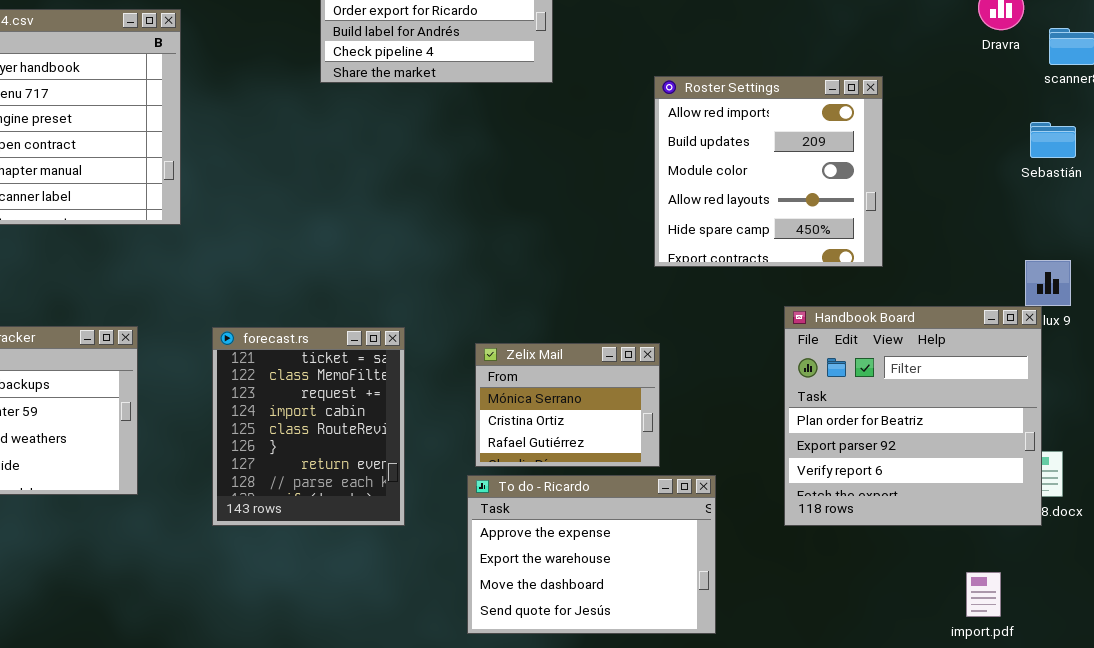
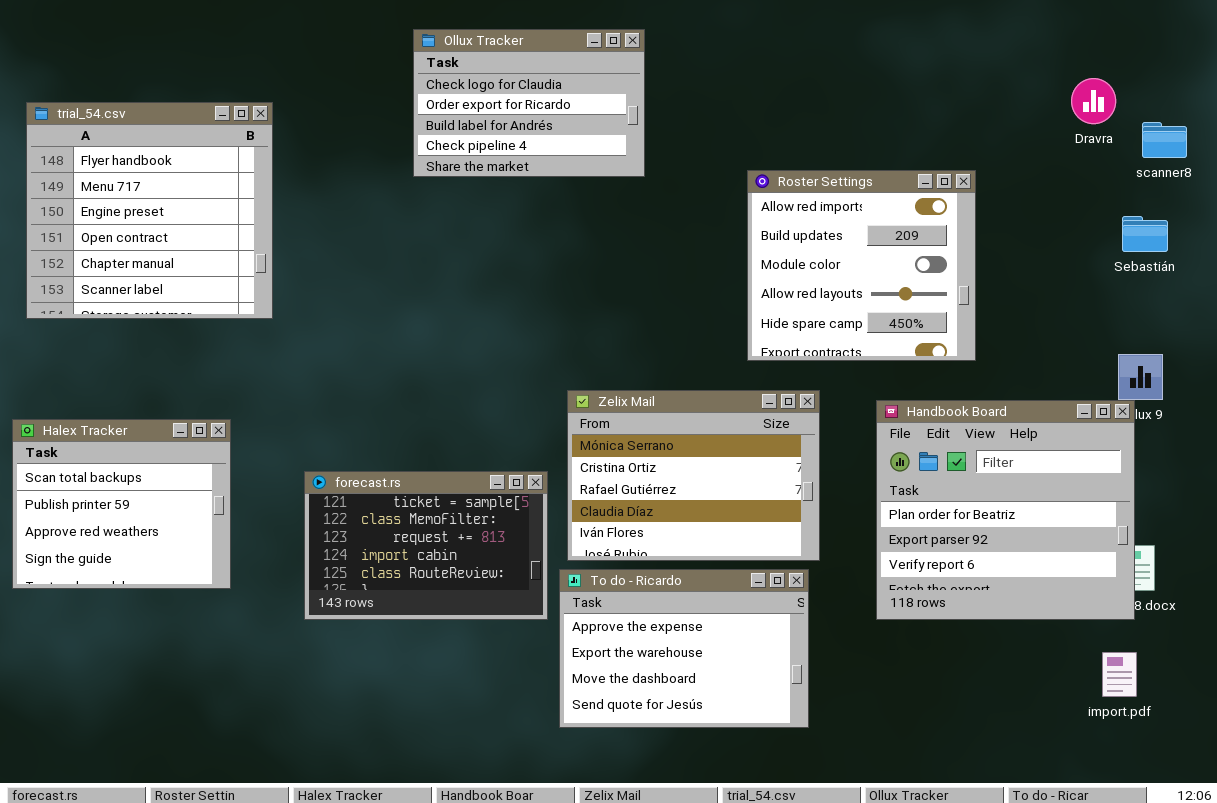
forecast.rs: [212,327,405,526] -> [304,471,548,620], resized
Zelix Mail: [475,343,660,467] -> [567,390,820,561], resized
import.pdf: [966,572,1001,617] -> [1102,652,1137,697], moved

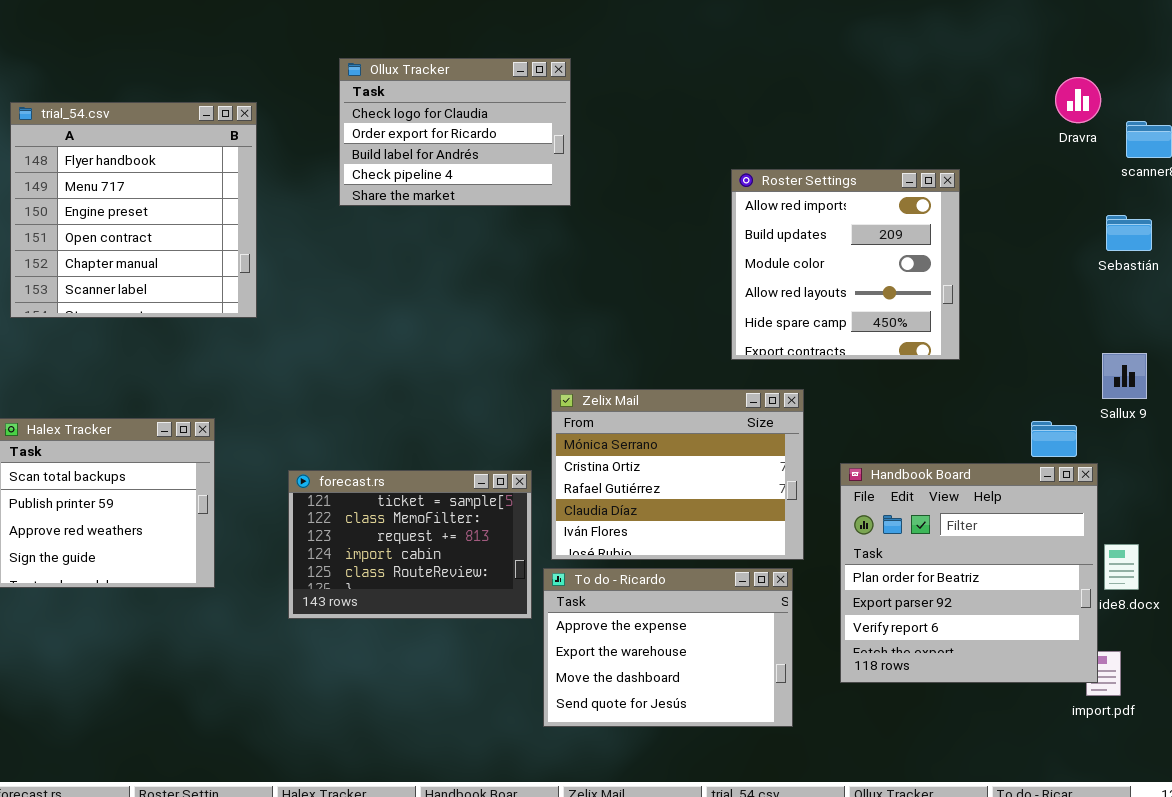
Ollux Tracker: [413,29,645,177] -> [339,58,571,206], moved
Handbook Board: [876,400,1135,620] -> [840,463,1098,683], moved

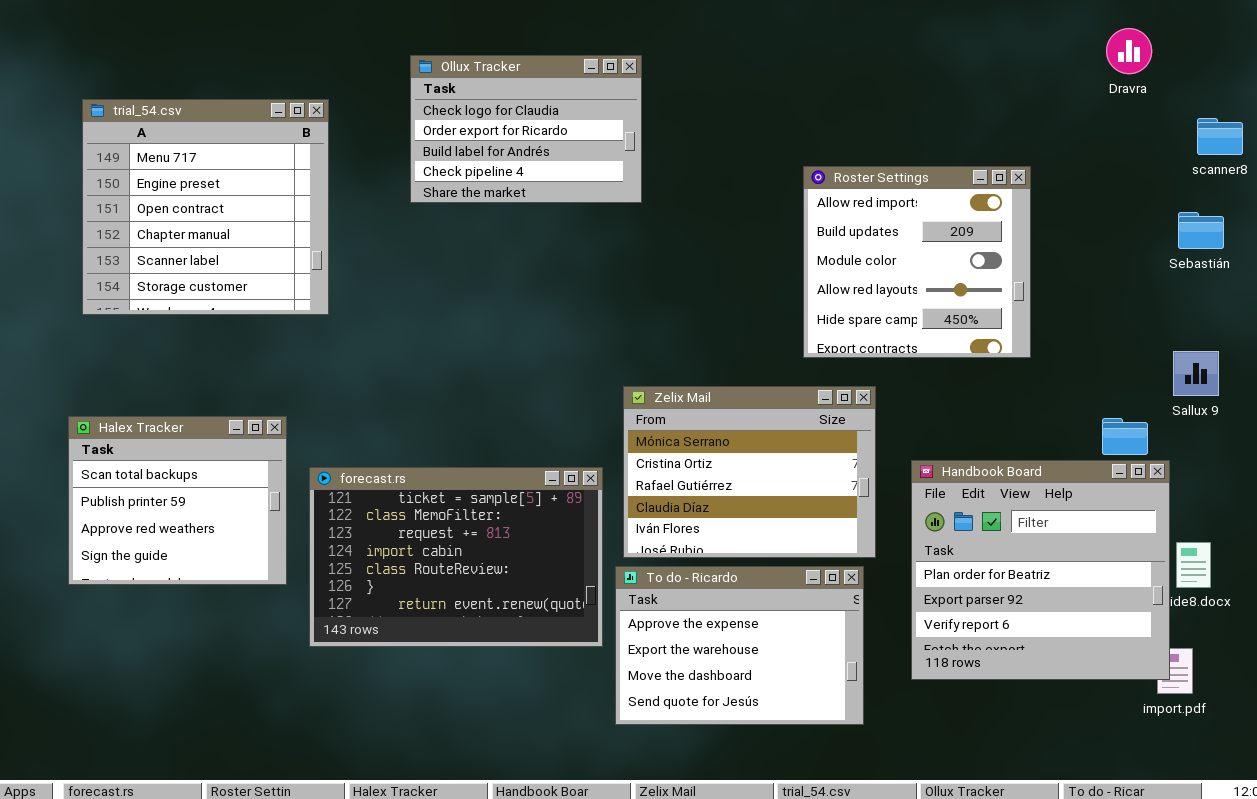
Dravra: [1055,77,1101,123] -> [1106,28,1152,74], moved
trial_54.csv: [10,102,257,318] -> [82,99,329,315], scrolled down 1 row
forecast.rs: [288,470,532,619] -> [309,467,603,647], resized

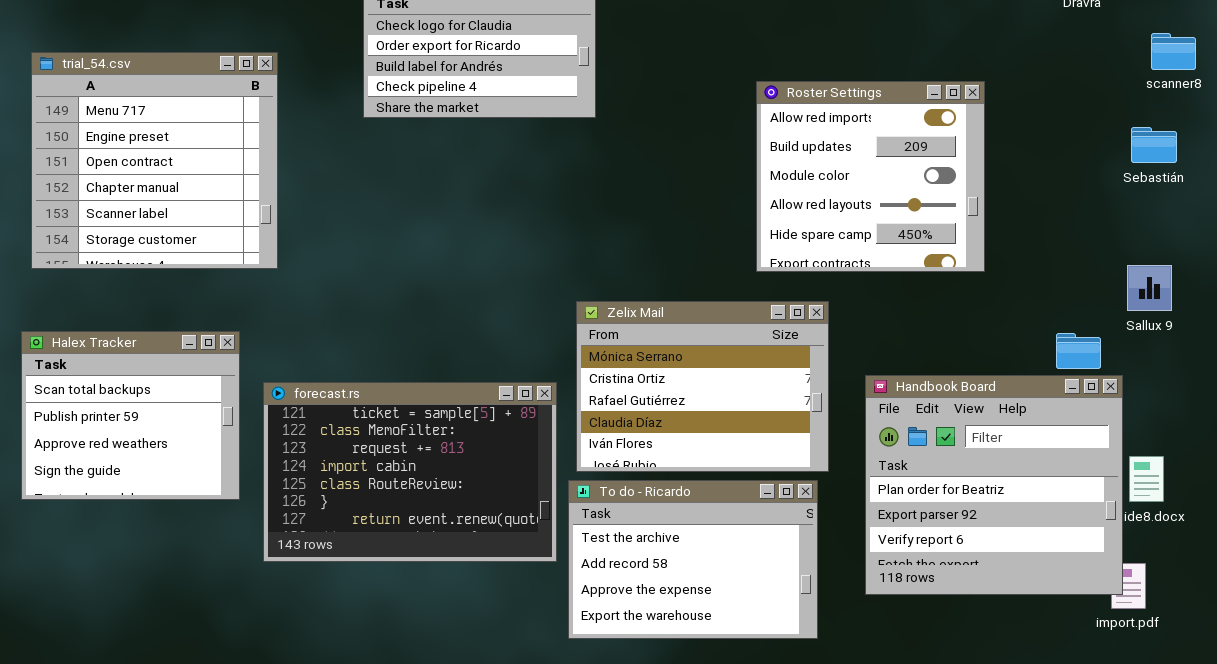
trial_54.csv: [82,99,329,315] -> [31,52,278,269], moved
To do - Ricardo: [615,566,864,725] -> [568,480,818,639], scrolled up 2 rows

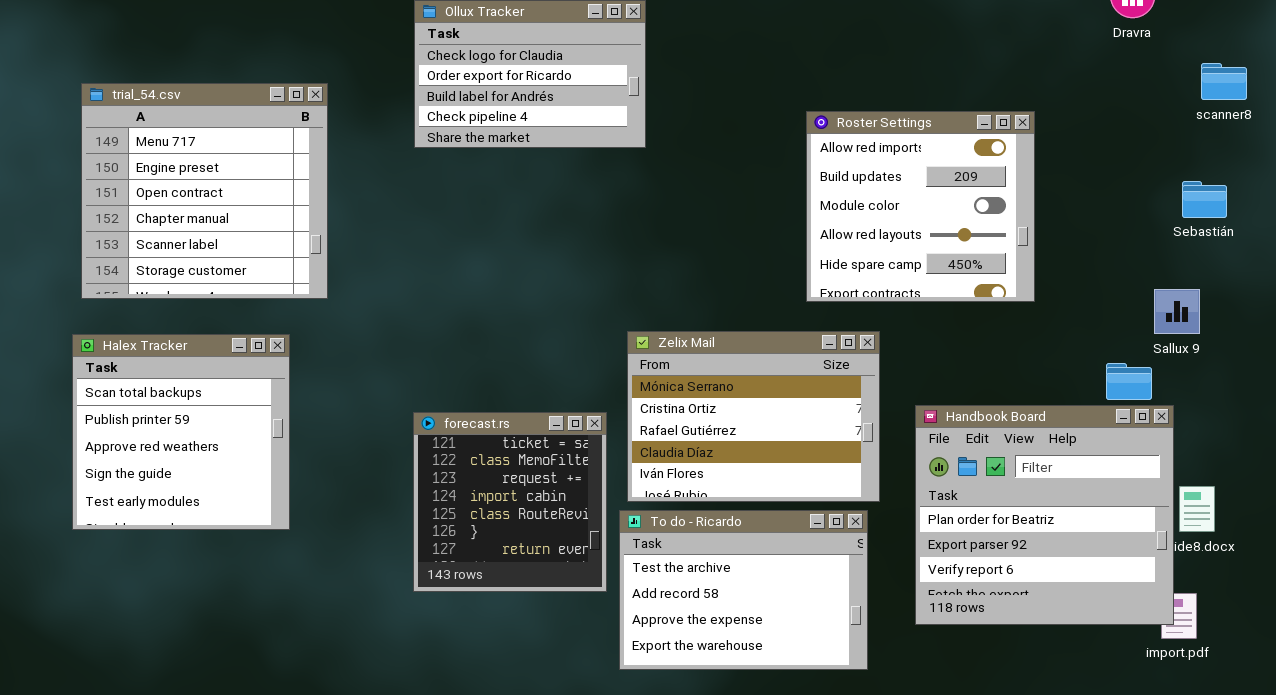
Sebastián: [1131,127,1177,163] -> [1182,181,1227,218], moved
Sallux 9: [1127,265,1172,311] -> [1154,289,1200,334], moved
Halex Tracker: [21,331,240,500] -> [72,334,290,530], resized
forecast.rs: [263,382,557,562] -> [413,412,607,592], resized

